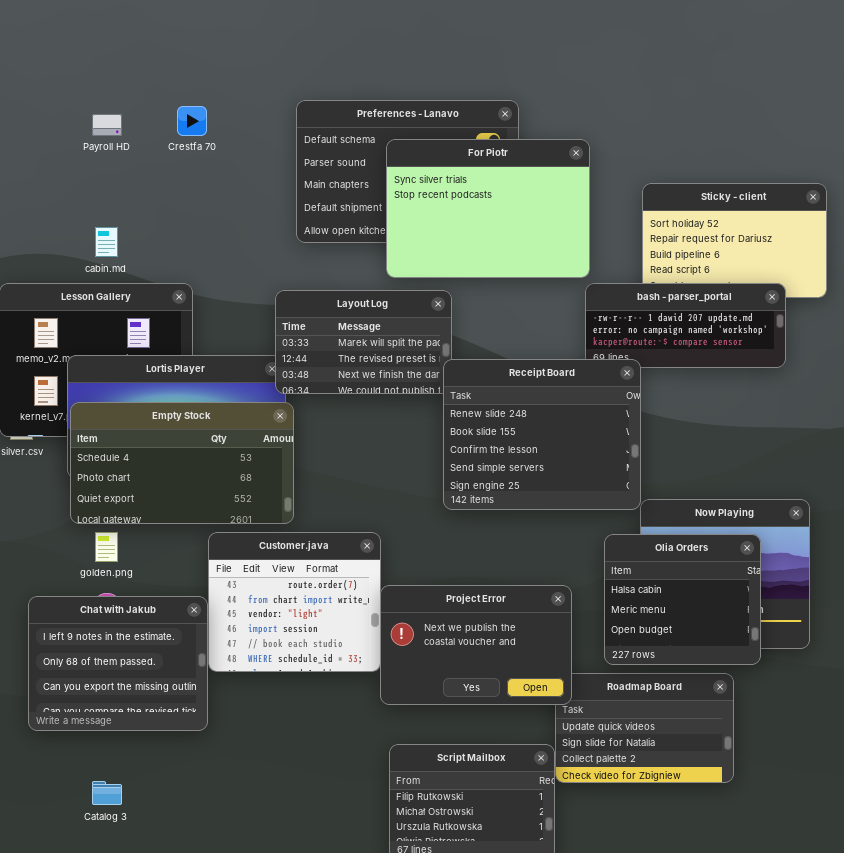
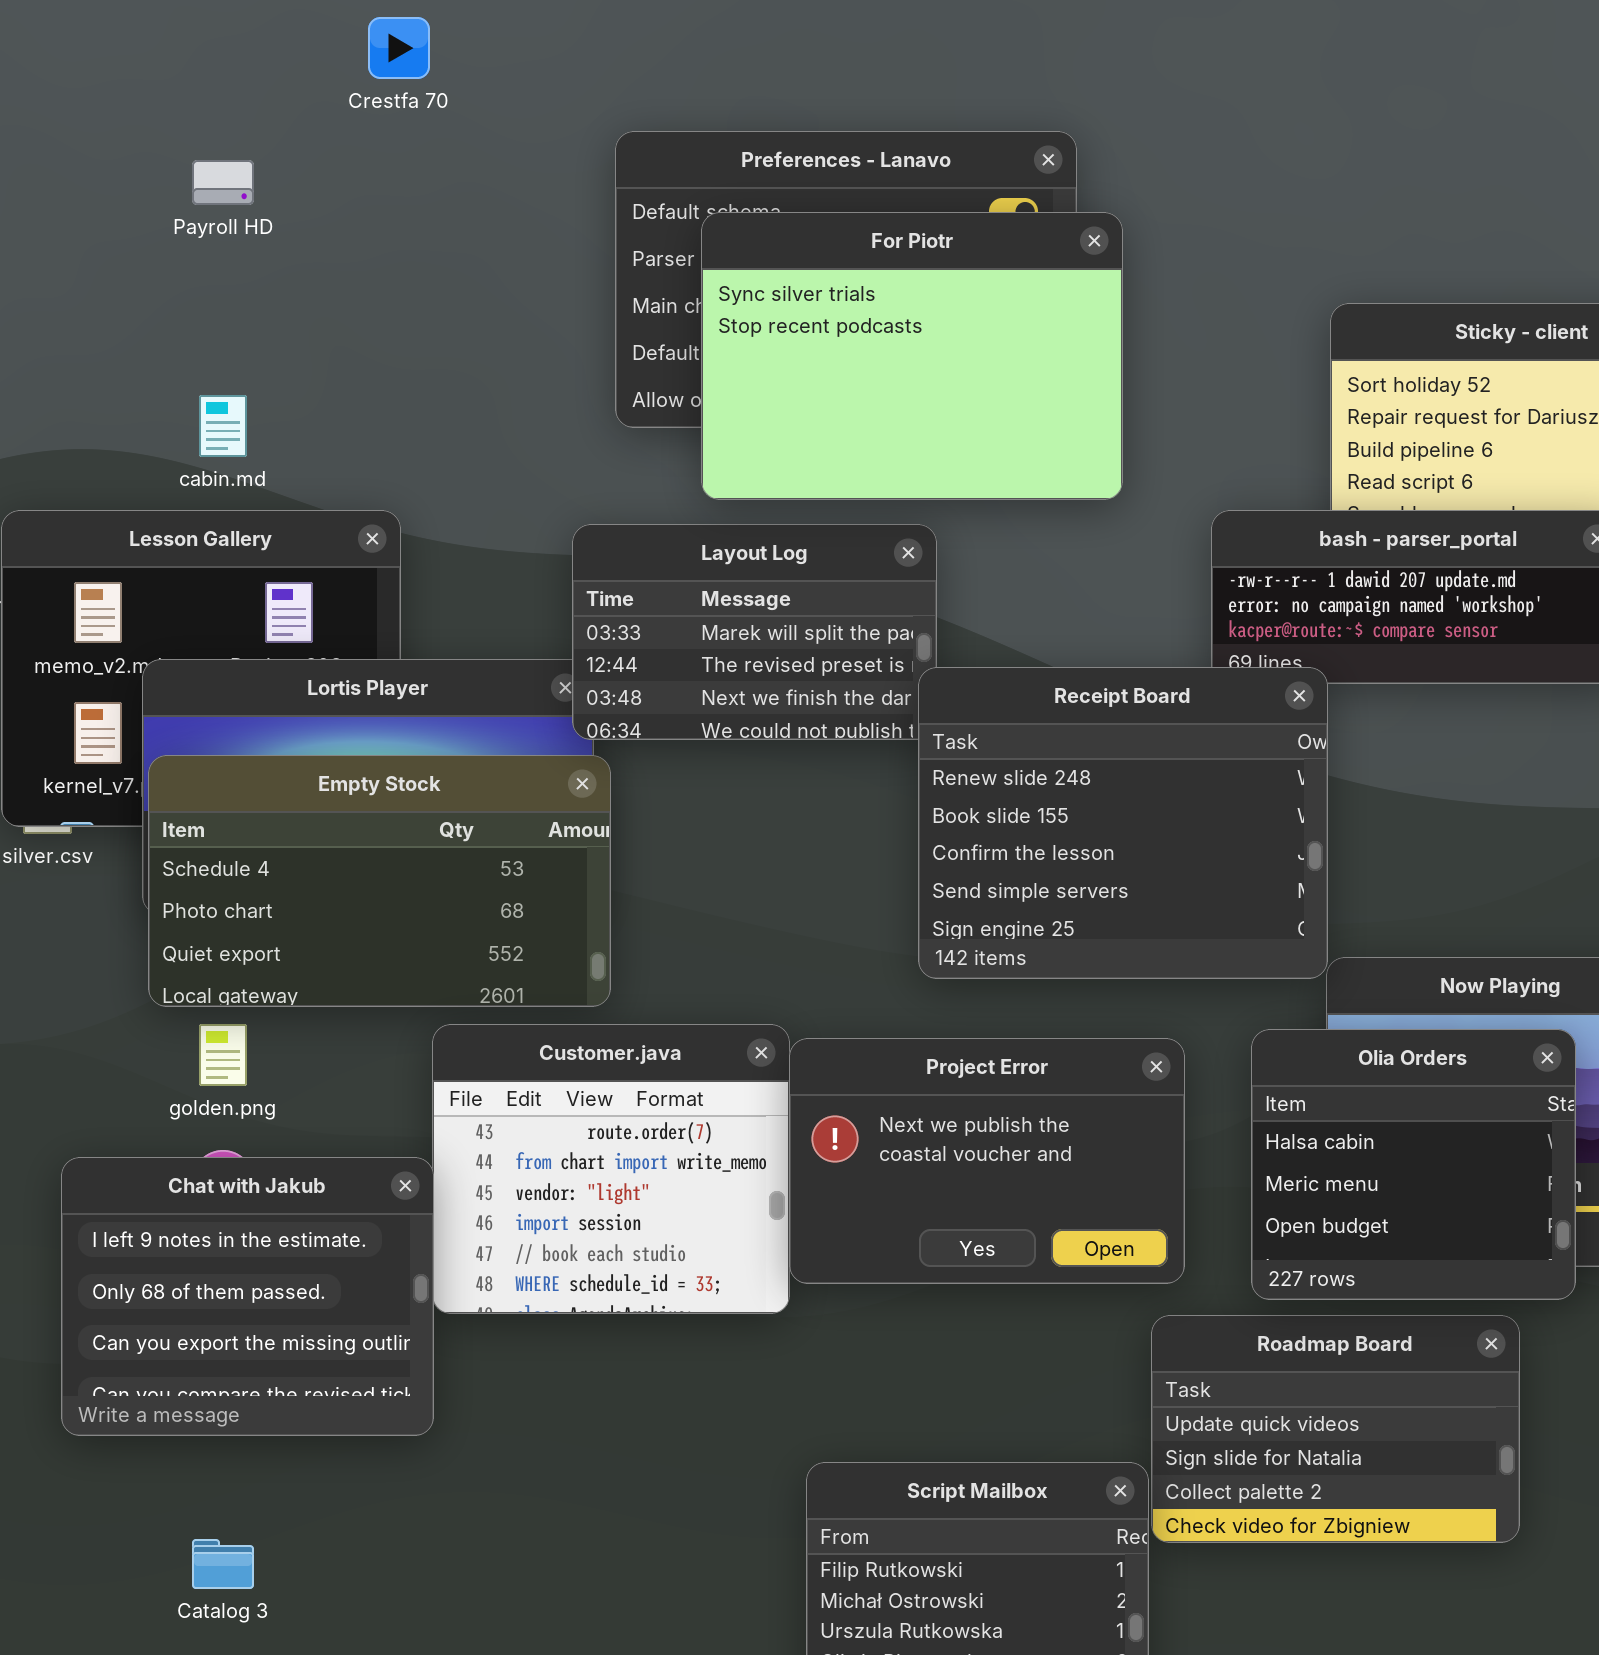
Crestfa 70: [177,106,207,136] -> [368,17,430,79], moved
For Piotr: [386,139,590,278] -> [701,212,1123,500], moved
Project Error: [380,585,572,705] -> [789,1038,1185,1284], moved

